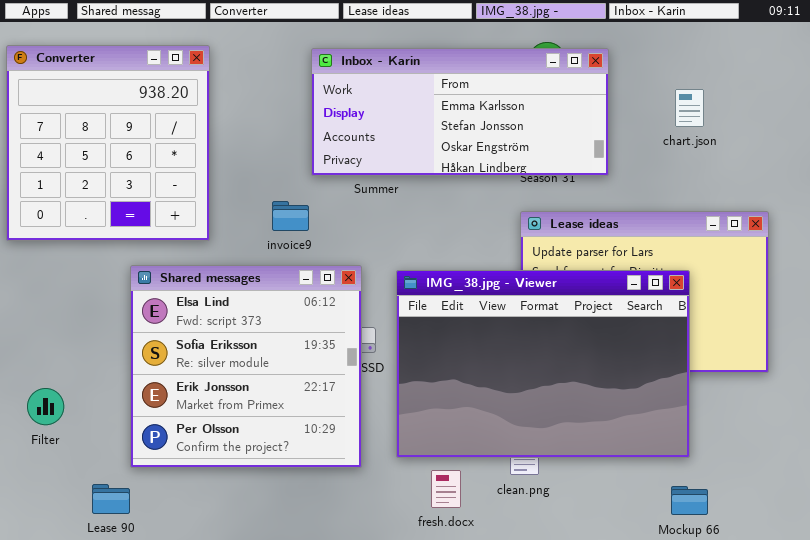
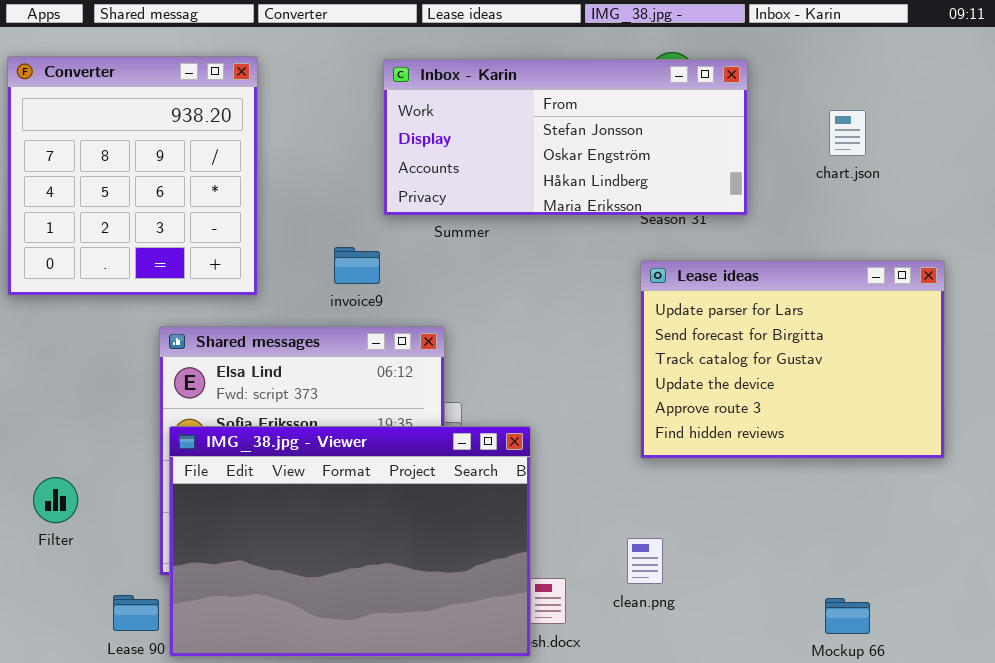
Inbox - Karin: [311,48,609,176] -> [383,59,748,216], scrolled down 1 row
IMG_38.jpg - Viewer: [396,270,690,458] -> [169,426,531,657], moved

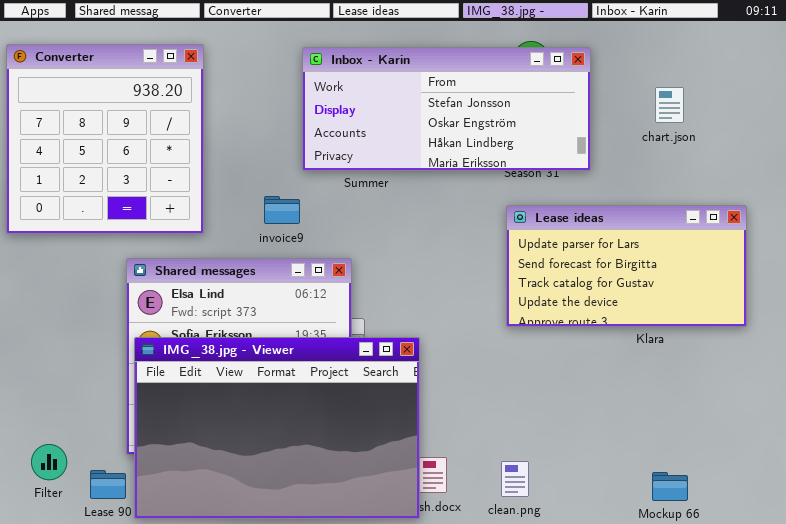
Lease ideas: [640,260,945,459] -> [506,205,747,327], resized
Filter: [33,477,78,523] -> [31,444,67,480], moved
clean.png: [627,538,663,584] -> [501,461,529,497], moved

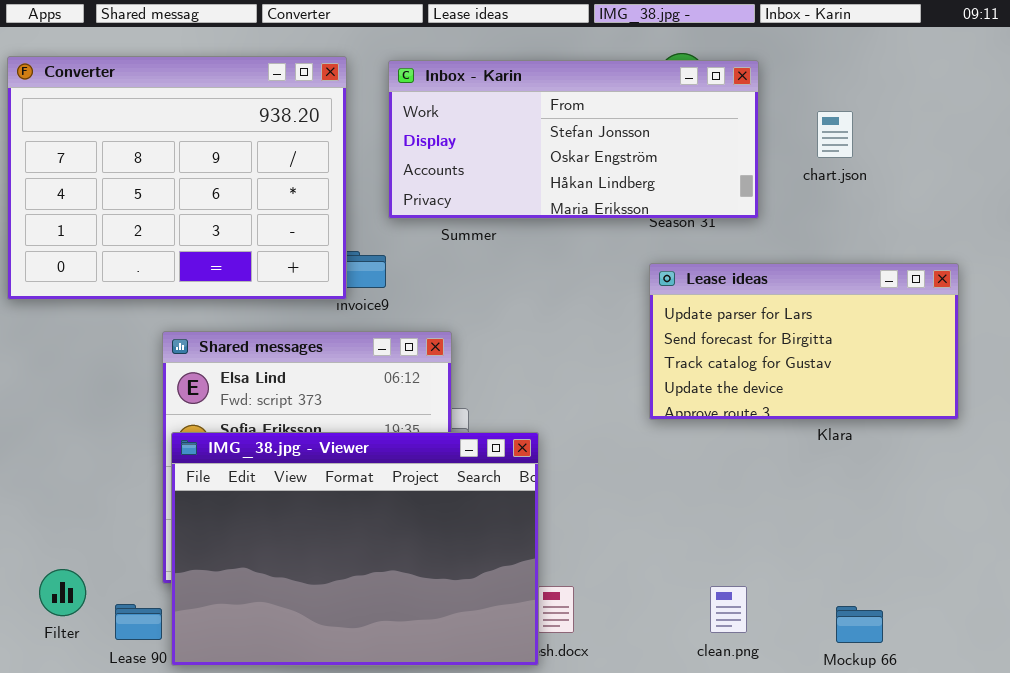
Converter: [6,44,204,234] -> [7,56,347,300], resized
chart.json: [655,87,684,123] -> [817,111,853,158], moved
clean.png: [501,461,529,497] -> [710,586,747,633], moved

